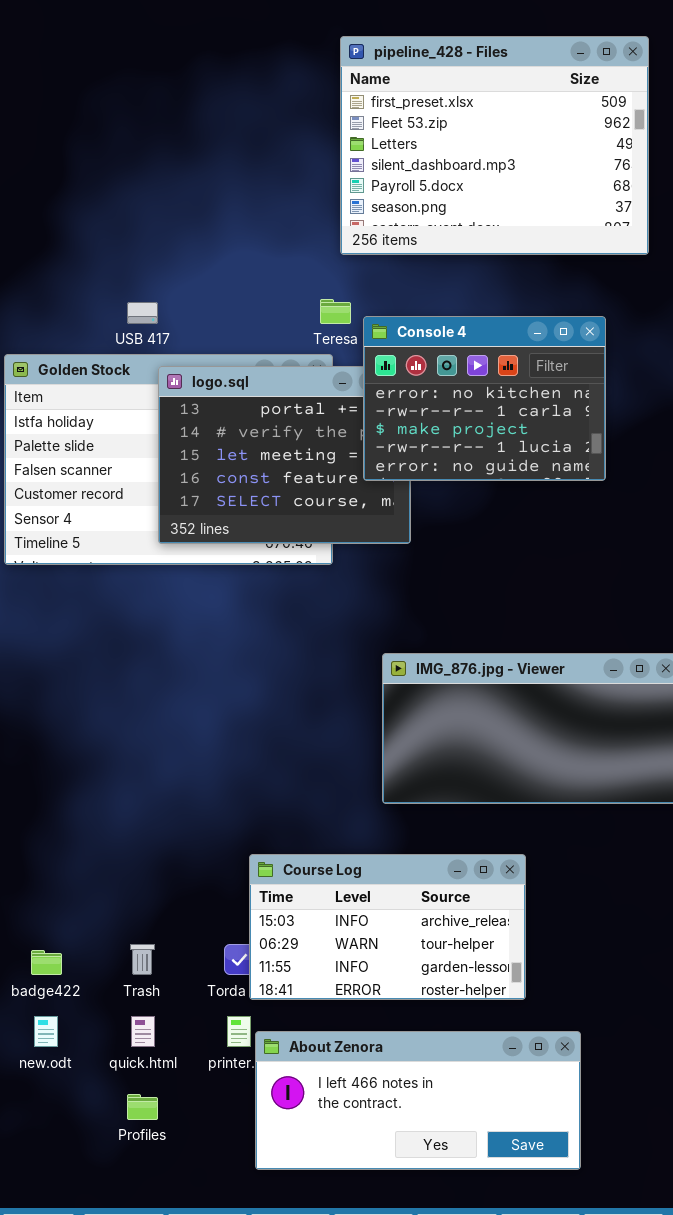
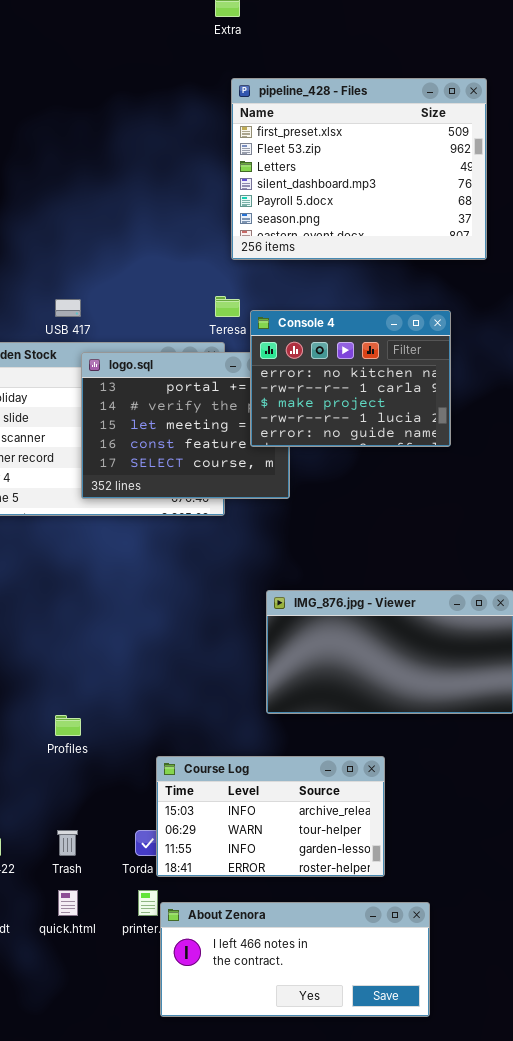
Profiles: [127,1094,158,1120] -> [55,715,81,736], moved

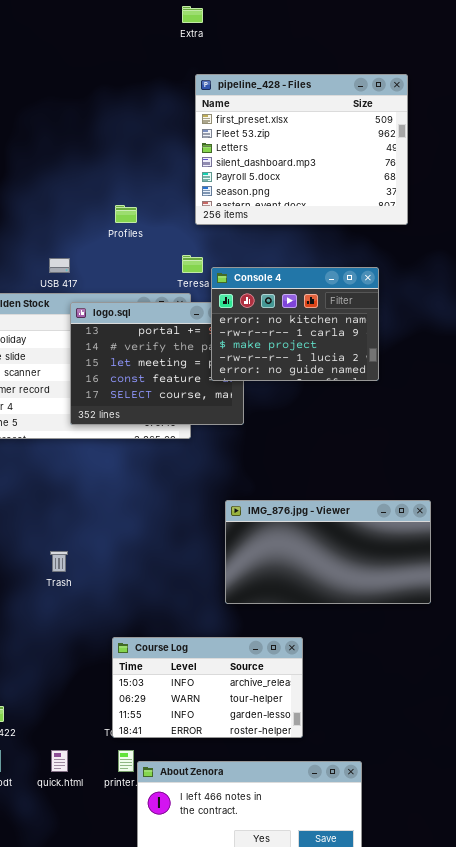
Profiles: [55,715,81,736] -> [115,205,137,223], moved
Course Log: [156,756,385,877] -> [112,637,303,738], moved
Trash: [57,830,78,856] -> [50,551,68,572], moved

